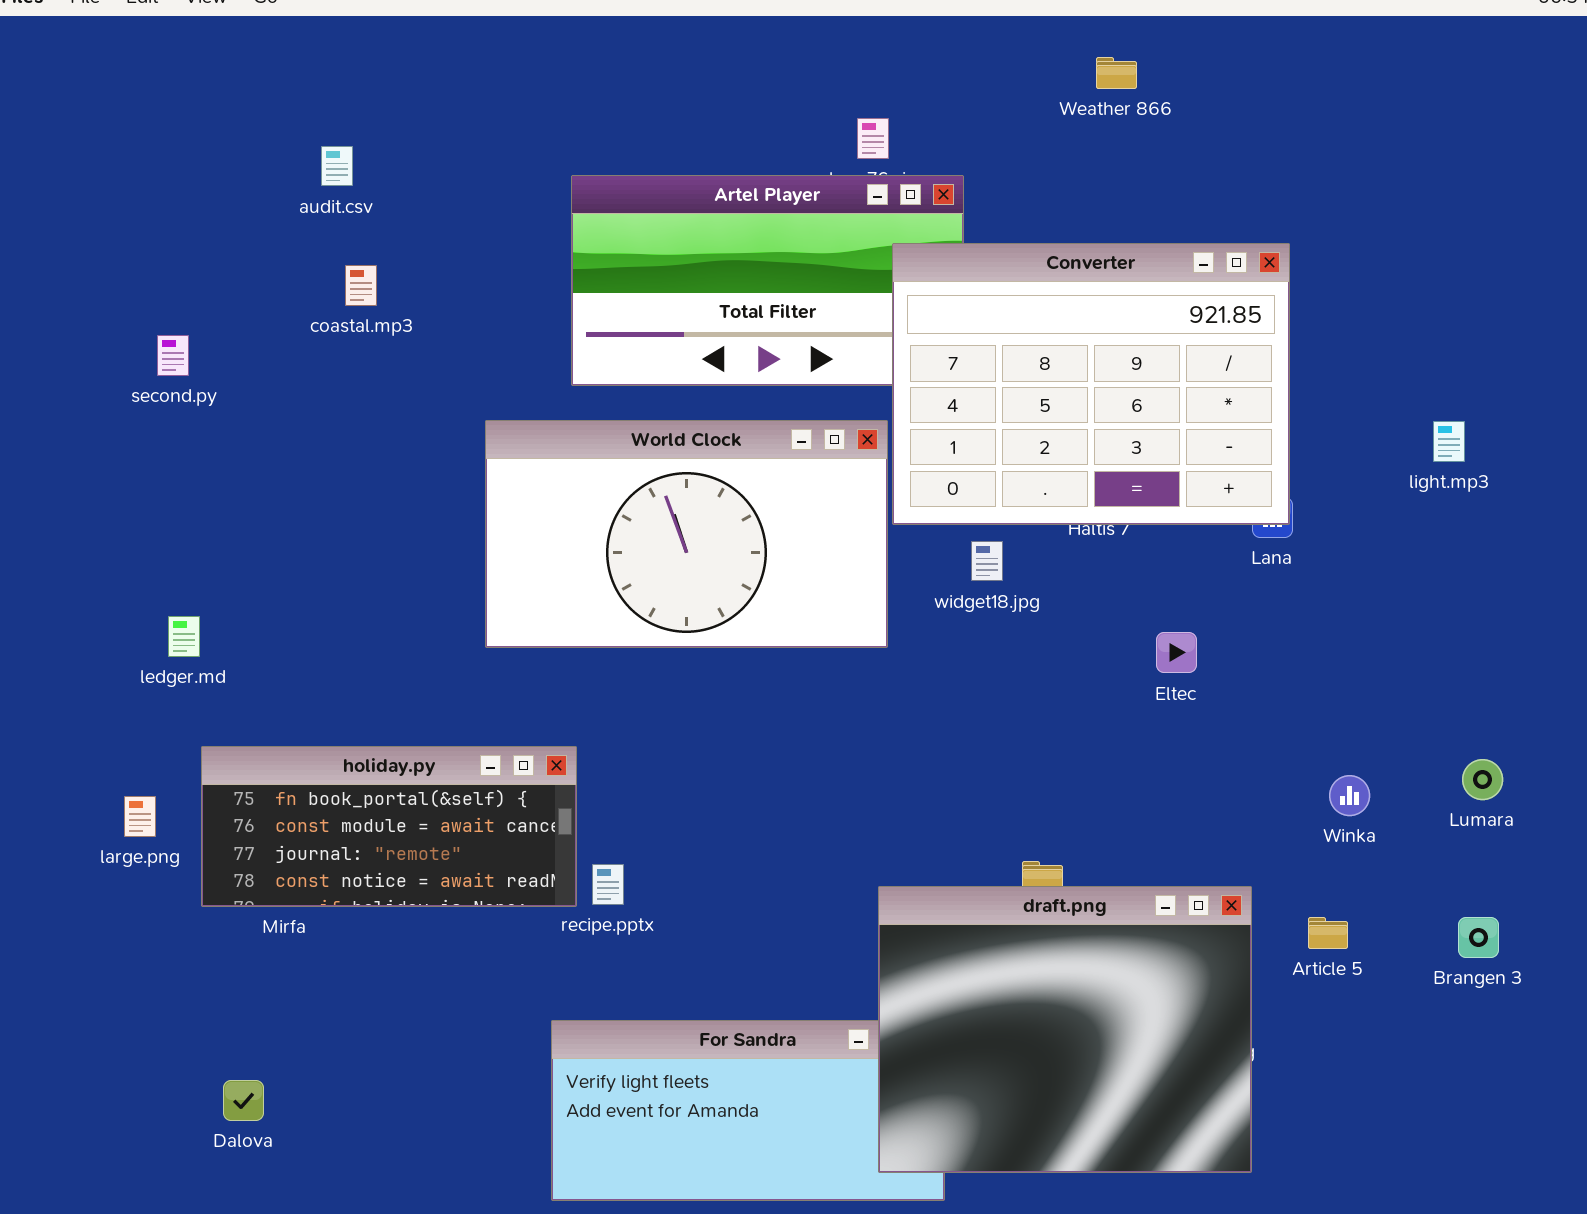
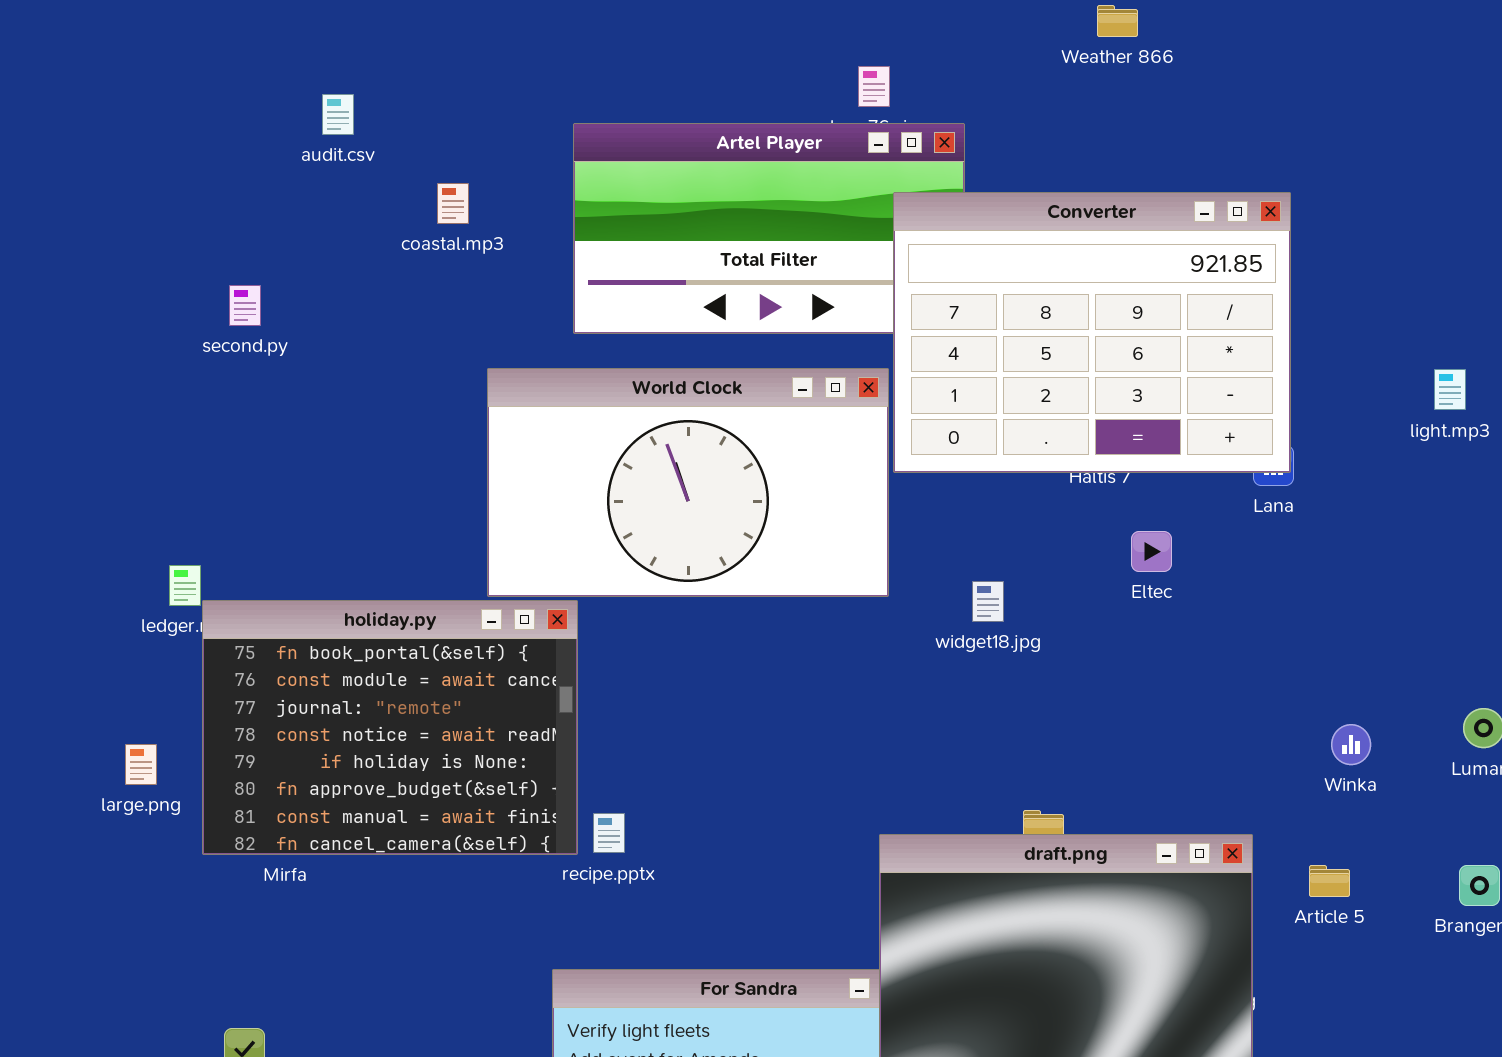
coastal.mp3: [345,265,377,306] -> [437,183,469,224], moved
second.py: [157,335,189,376] -> [229,285,261,326], moved
widget18.jpg: [971,541,1003,581] -> [972,581,1004,622], moved
Eltec: [1156,632,1197,673] -> [1131,531,1172,572], moved
holiday.py: [201,746,577,907] -> [202,600,578,855], resized

